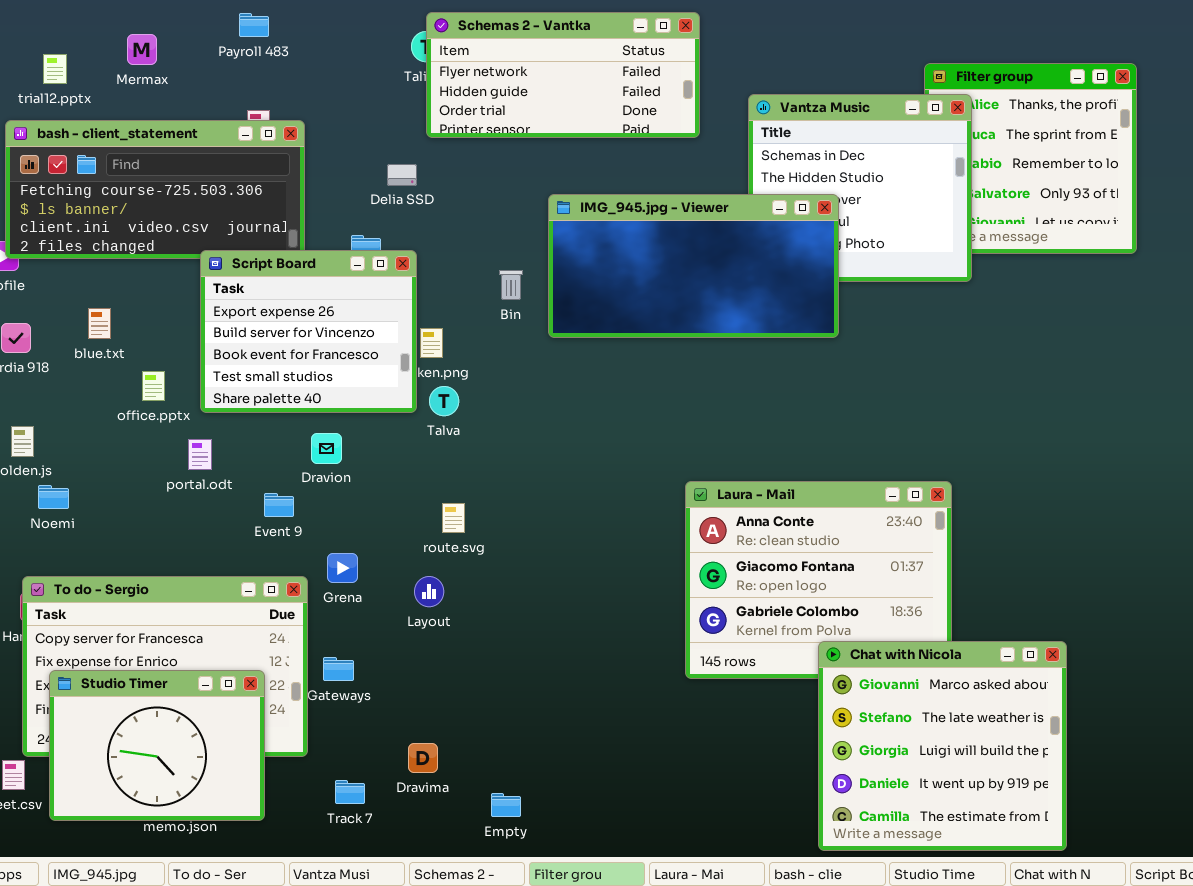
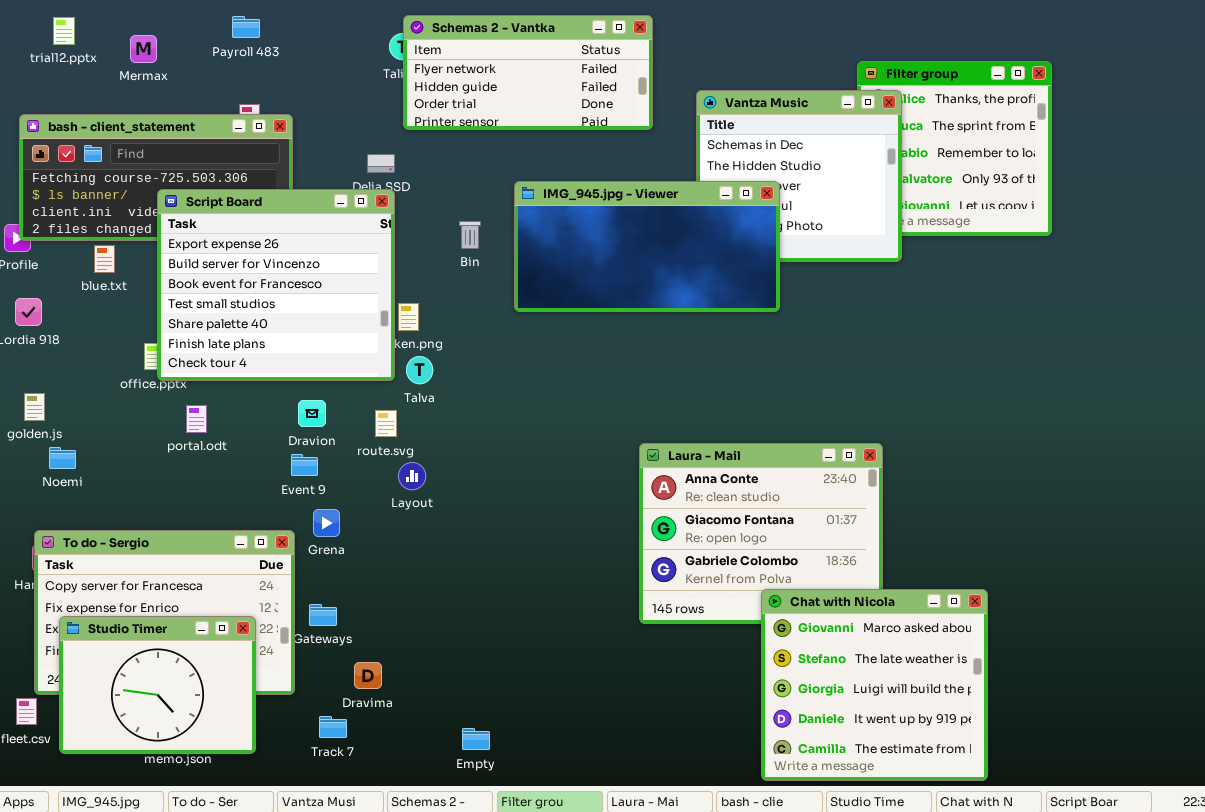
trial12.pptx: [43,54,67,84] -> [53,17,75,45], moved
Script Board: [200,250,417,413] -> [157,189,395,381], resized
Bin: [499,270,523,300] -> [459,221,481,249], moved
blue.txt: [88,308,111,339] -> [94,245,115,273], moved
Event 9: [264,493,294,517] -> [291,454,318,476], moved
route.svg: [442,503,465,533] -> [375,410,397,437], moved
Layout: [414,576,444,607] -> [398,462,426,490], moved
Dravima: [408,743,438,773] -> [354,662,382,689], moved

